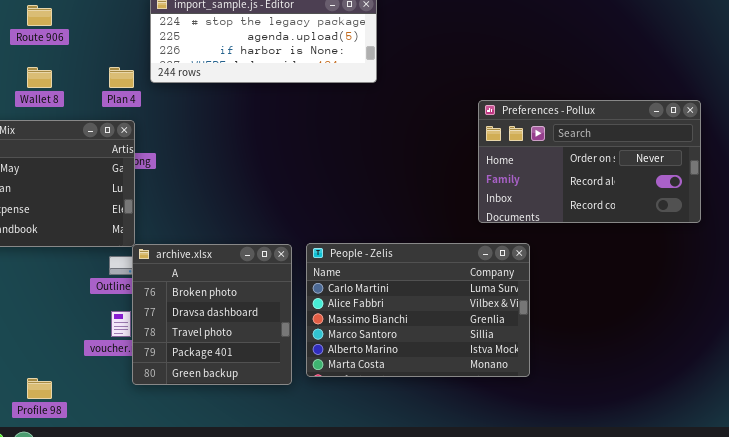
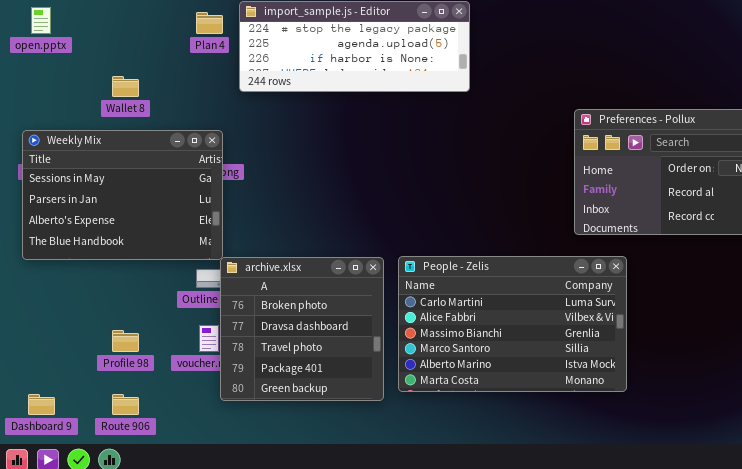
Route 906: [27,5,52,26] -> [112,394,139,415], moved
Plan 4: [109,67,134,88] -> [196,12,223,34], moved
Profile 98: [27,378,52,399] -> [112,330,139,352], moved

